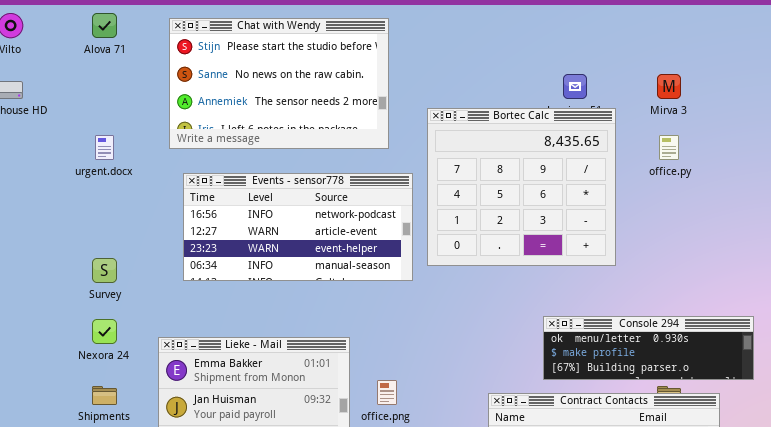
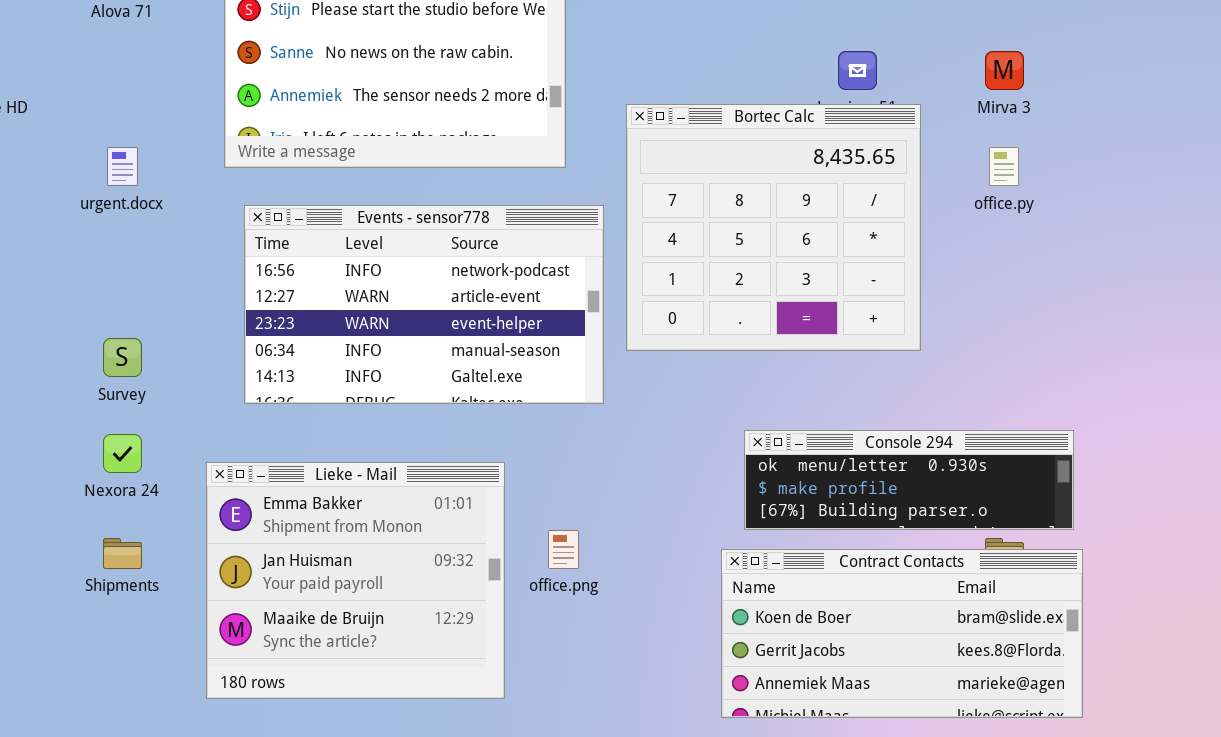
Events - sensor778: [183,173,413,281] -> [244,205,604,404], resized
Console 294: [543,316,754,380] -> [744,430,1074,530], moved

